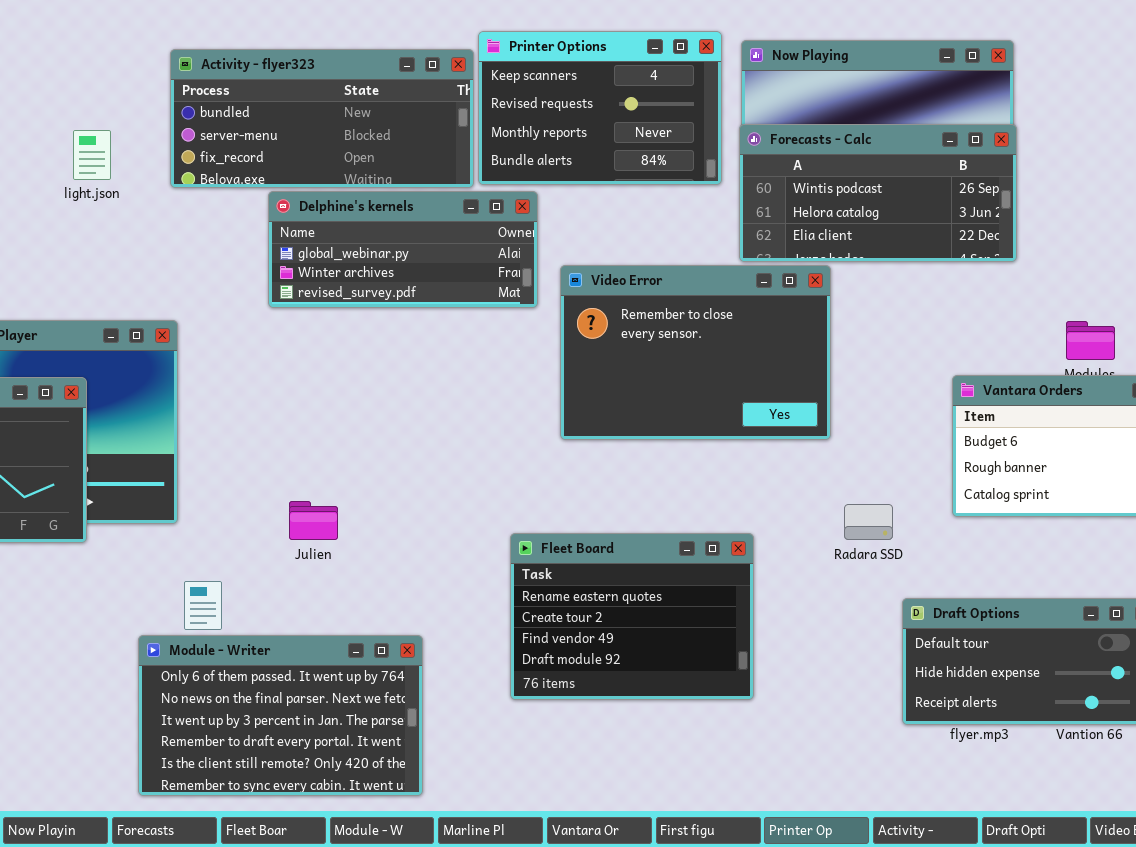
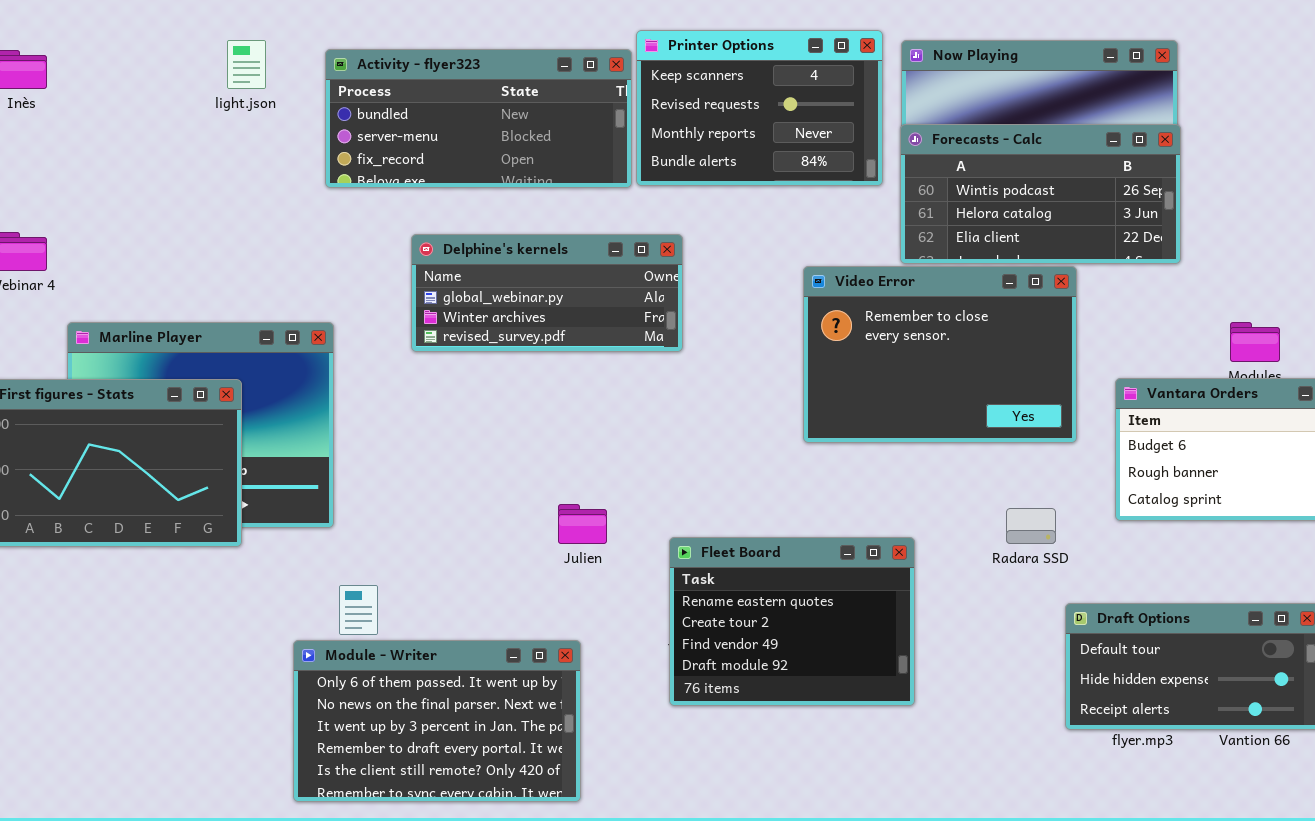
light.json: [73,130,111,180] -> [227,40,266,89], moved
Delphine's kernels: [268,191,538,308] -> [411,234,683,352], moved
Video Error: [560,265,831,440] -> [803,266,1077,443], moved
Julien: [289,501,338,540] -> [558,504,607,544], moved

